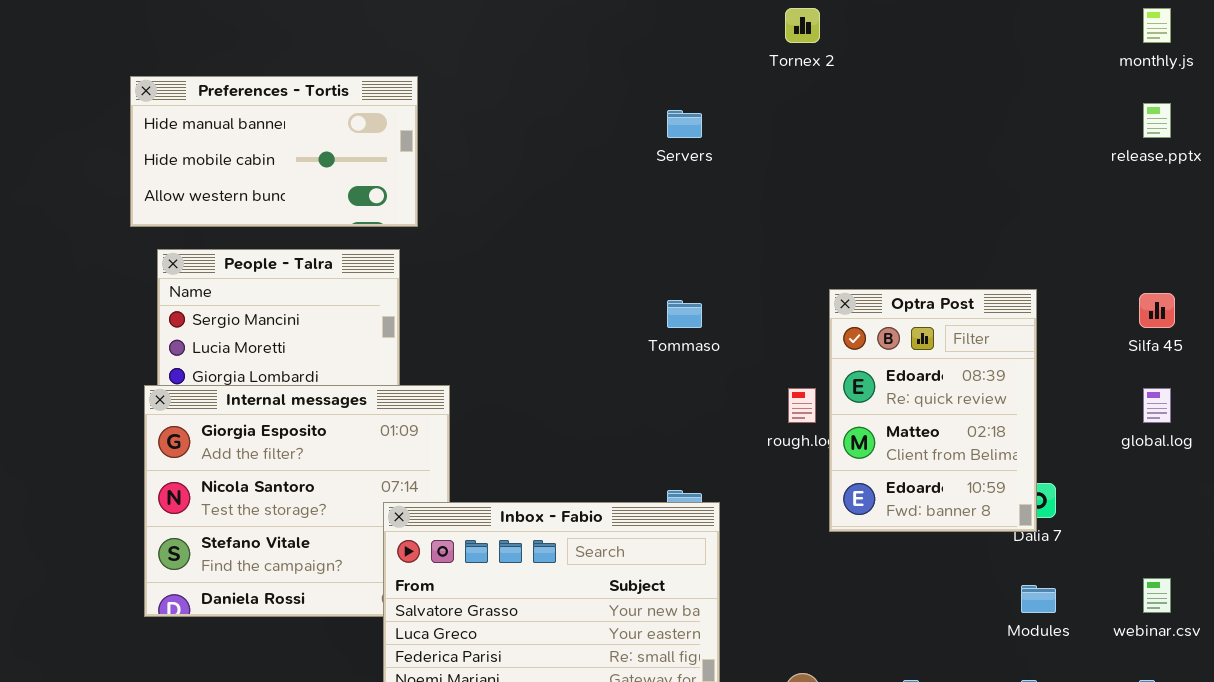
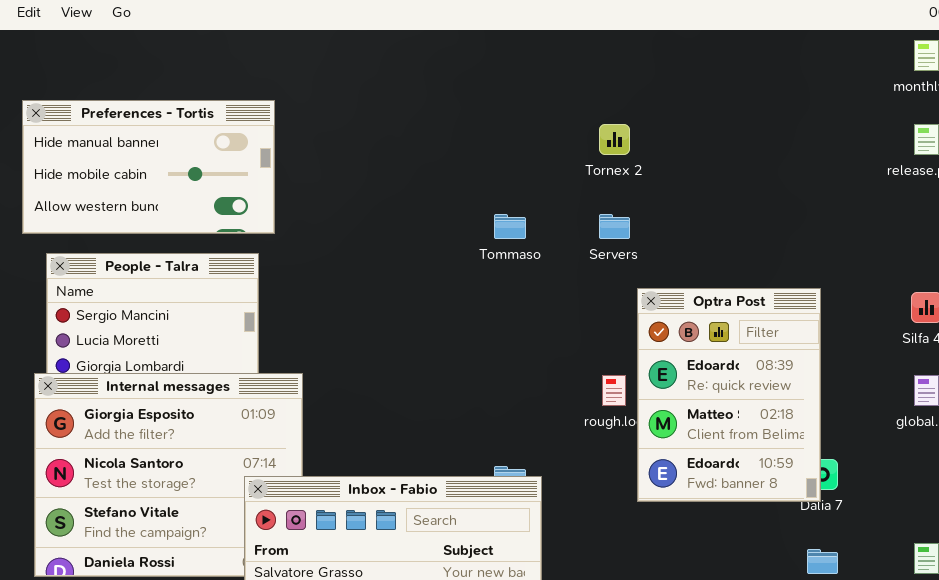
Tornex 2: [785,8,820,43] -> [599,124,630,155], moved
Servers: [667,110,702,138] -> [599,214,630,239], moved
Tommaso: [667,300,702,328] -> [494,214,526,239], moved

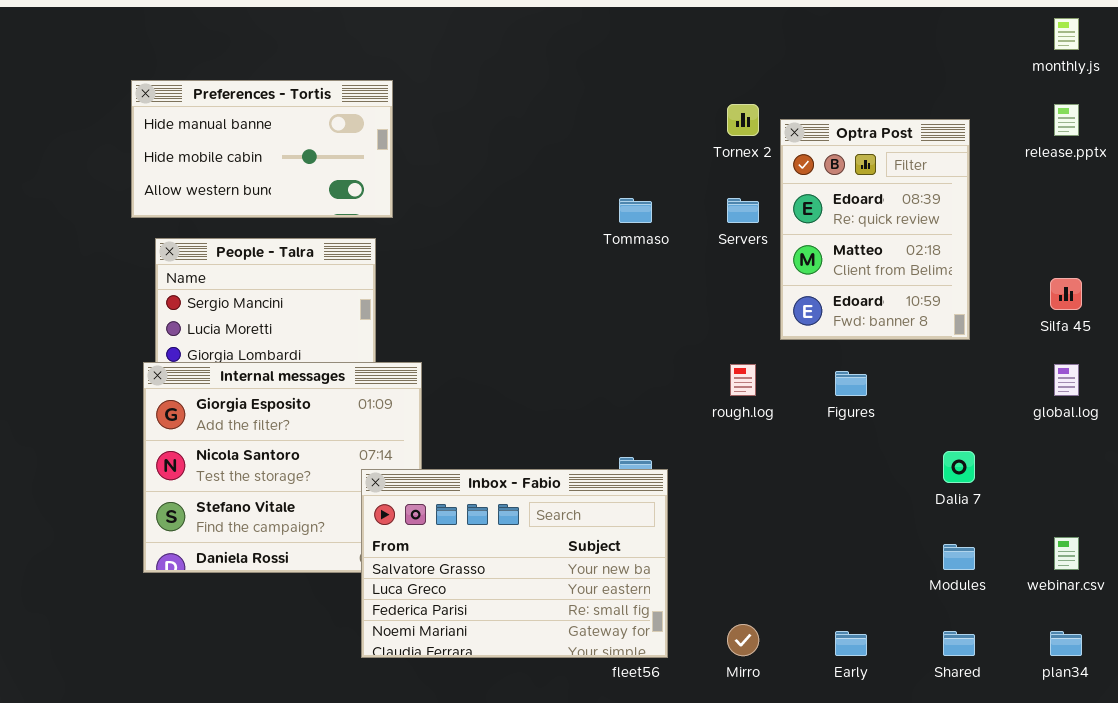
Optra Post: [637,288,821,502] -> [780,119,970,340], moved

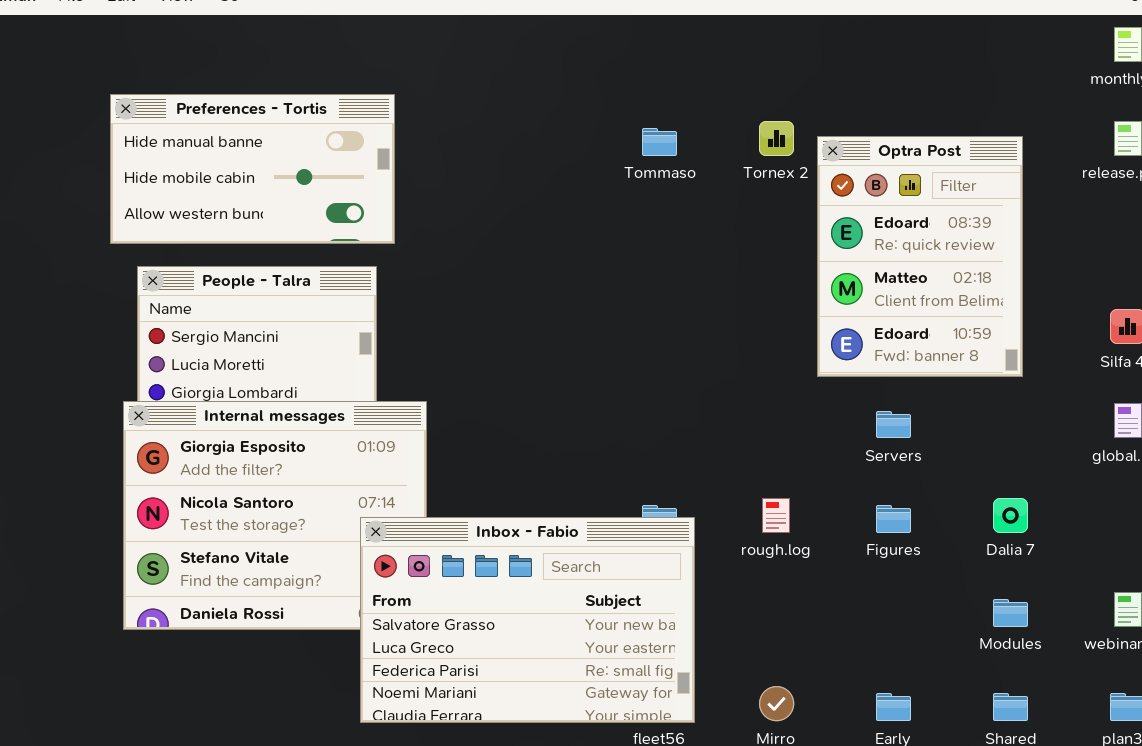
Tommaso: [619,198,652,223] -> [642,128,677,156], moved
Servers: [727,198,759,223] -> [876,411,911,438], moved
rough.log: [730,364,756,396] -> [762,498,790,533], moved
Figures: [835,371,867,396] -> [876,505,911,533], moved

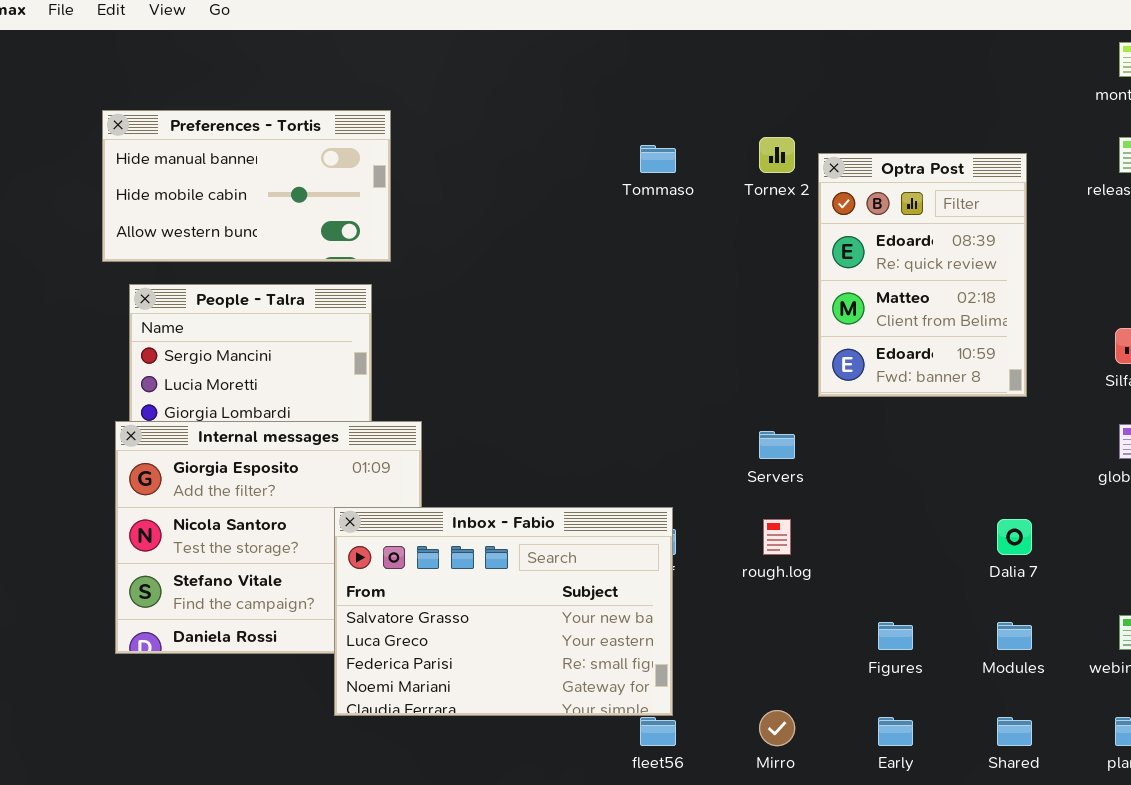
Servers: [876,411,911,438] -> [759,431,795,459], moved
Figures: [876,505,911,533] -> [878,622,913,650], moved
Inbox - Fabio: [360,517,695,723] -> [334,507,673,716], moved

